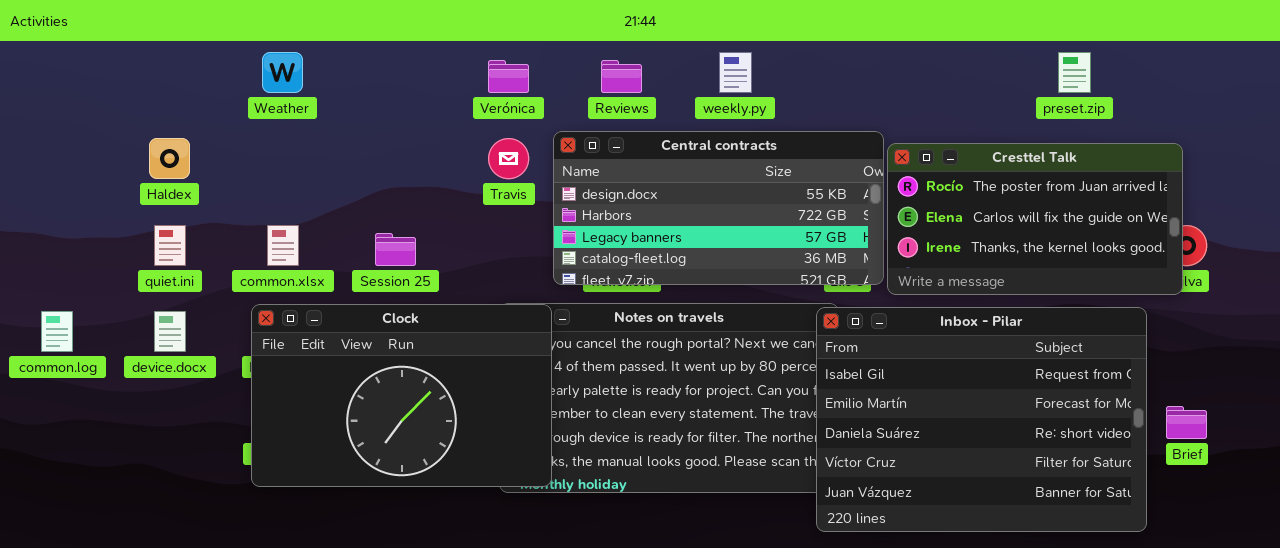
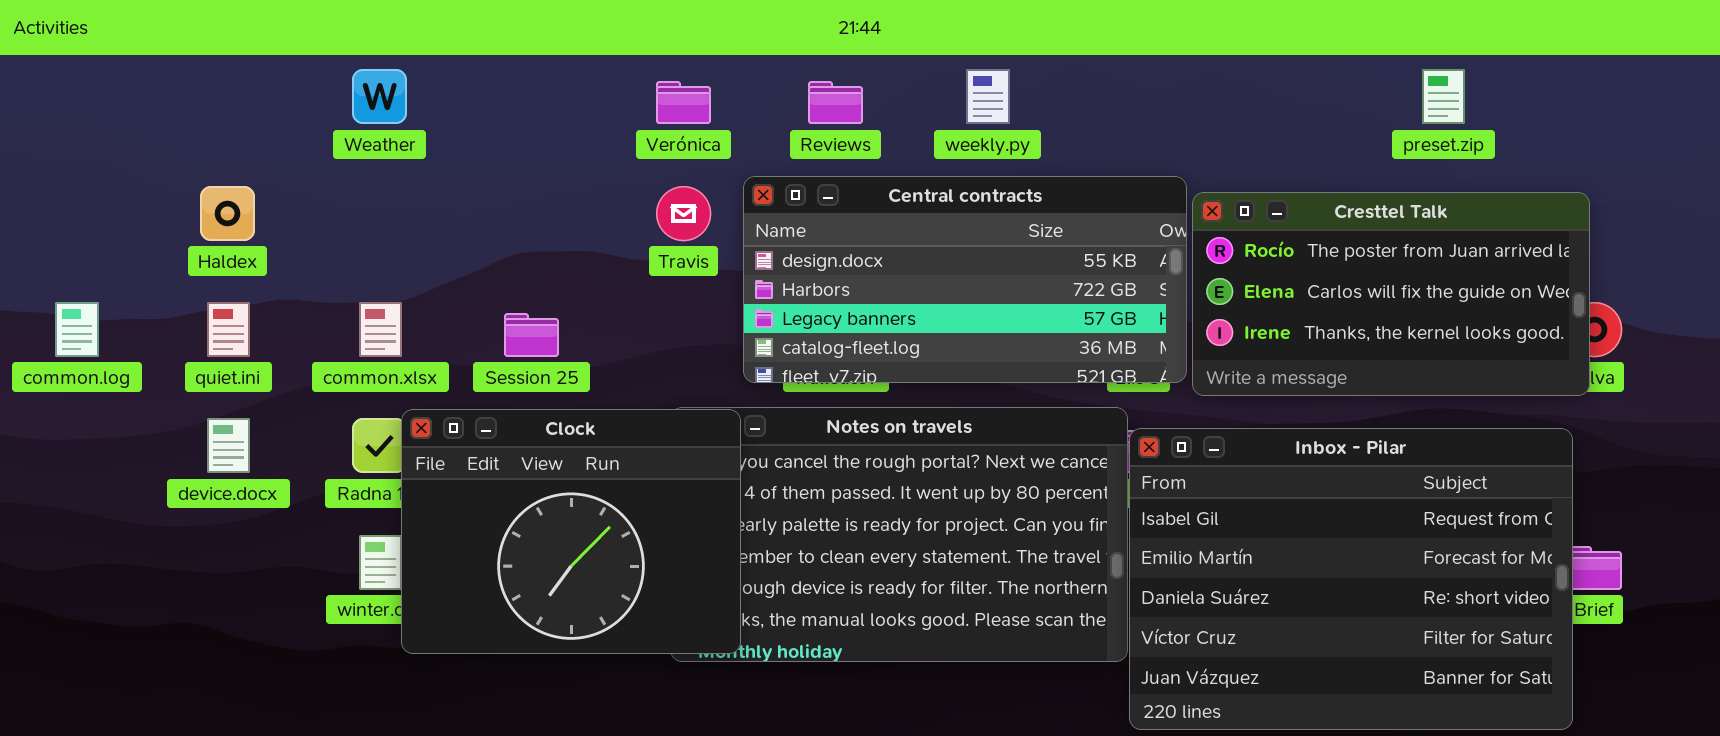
Clock: [251,304,552,487] -> [401,409,741,654], resized
Inbox - Pilar: [816,307,1147,532] -> [1129,428,1573,730], moved
common.log: [41,311,73,352] -> [55,302,99,357], moved

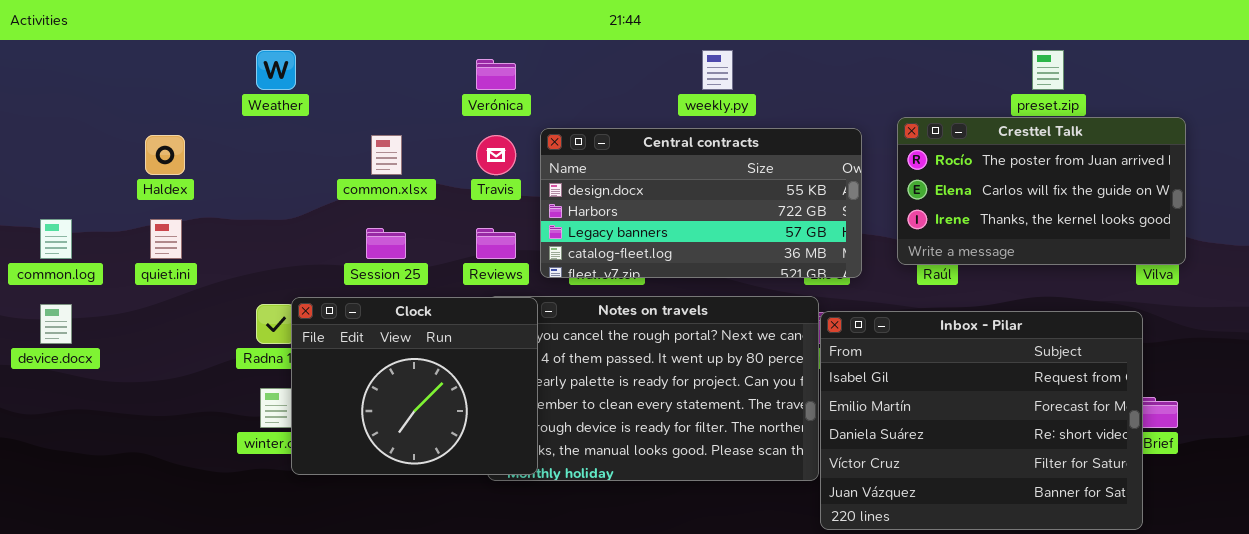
Reviews: [808,81,863,124] -> [476,228,516,259], moved
Cresttel Talk: [1192,192,1590,396] -> [897,117,1186,265], moved
common.xlsx: [359,302,402,357] -> [371,135,402,175], moved
device.docx: [207,418,250,473] -> [40,304,72,344], moved

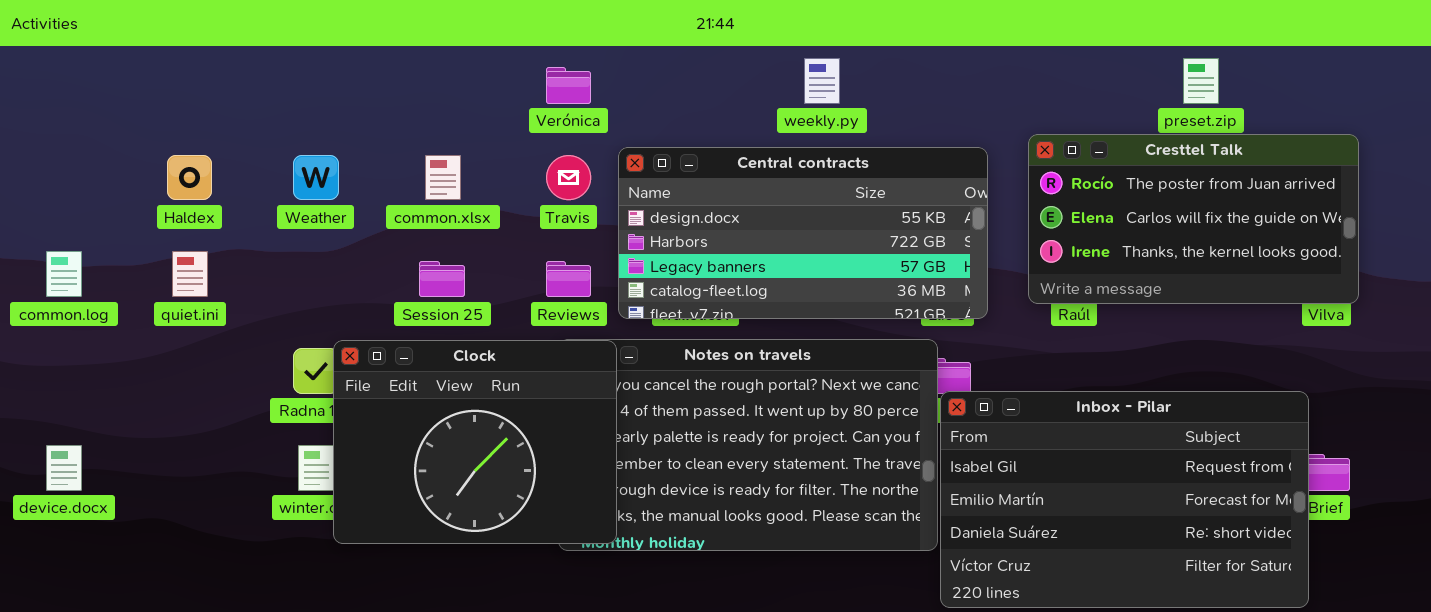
Weather: [256,50,296,90] -> [293,155,339,200], moved
device.docx: [40,304,72,344] -> [46,445,82,491], moved
Inbox - Pilar: [820,311,1143,530] -> [940,391,1309,608], resized

